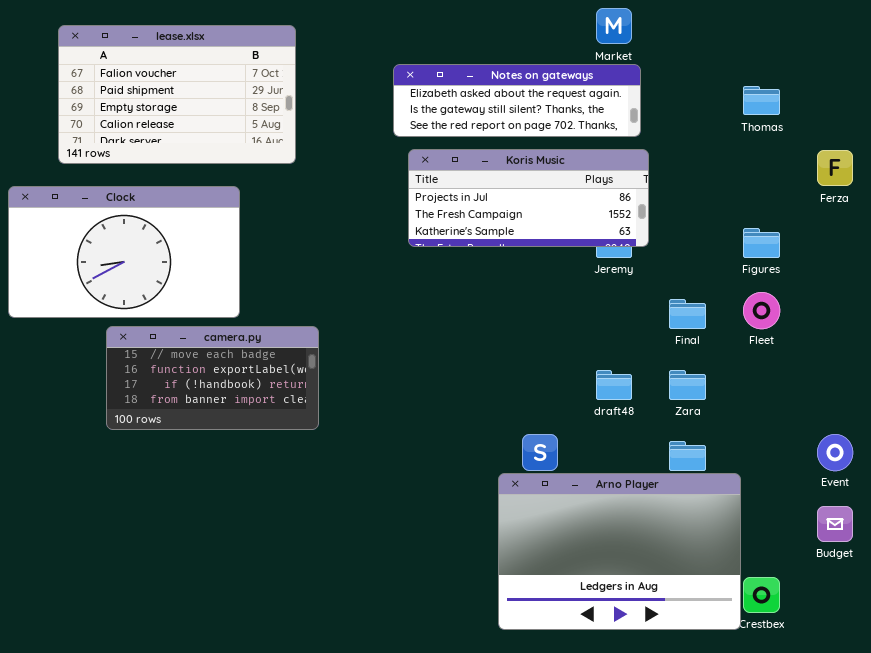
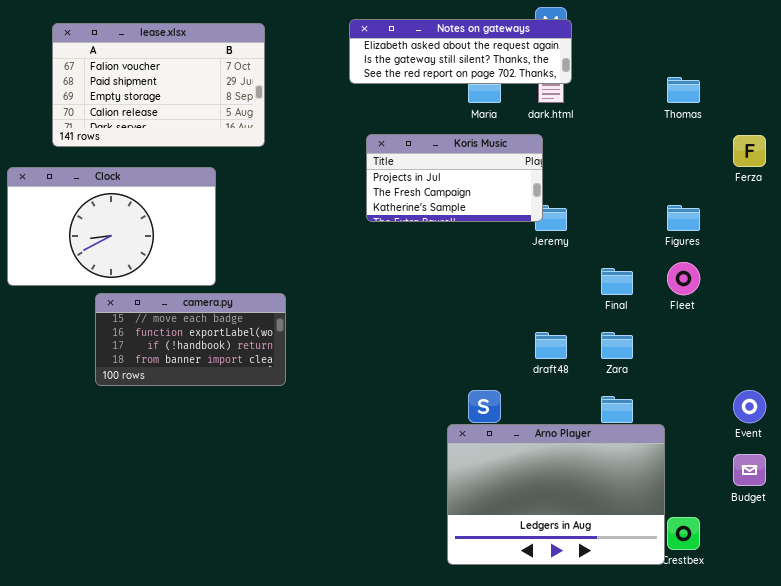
Notes on gateways: [393,64,641,137] -> [349,19,572,84], moved
Koris Music: [408,149,649,247] -> [366,134,543,222], resized

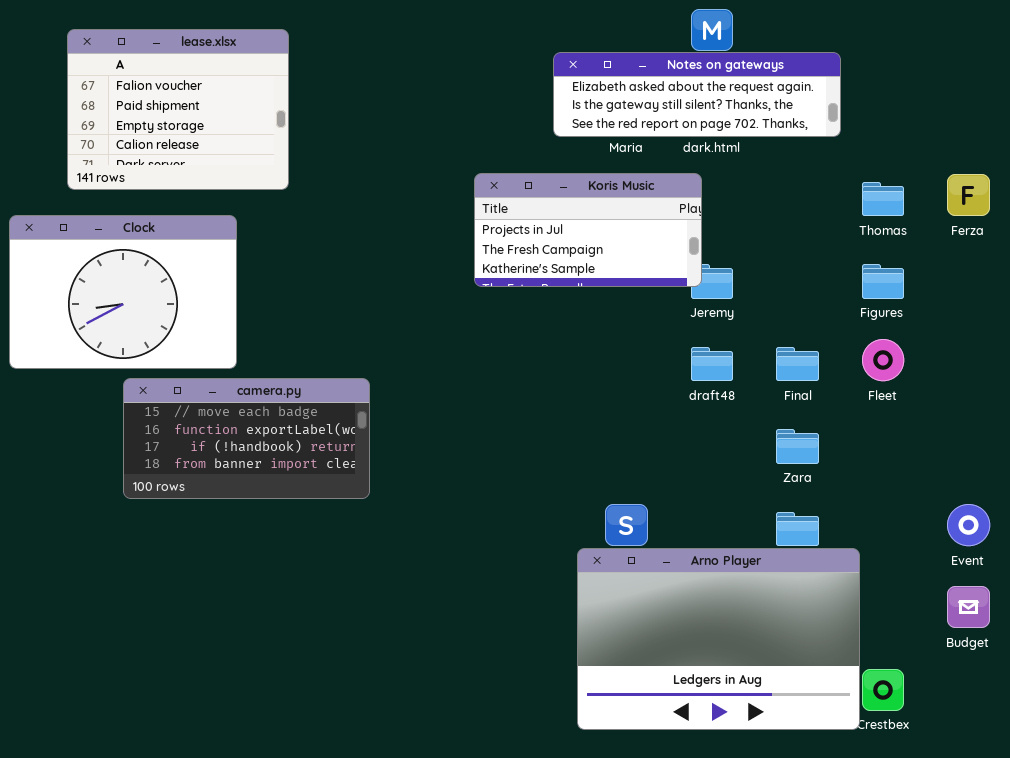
Notes on gateways: [349,19,572,84] -> [553,52,841,137], moved
lease.xlsx: [52,23,265,147] -> [67,29,289,190], resized
Thomas: [667,77,700,103] -> [862,182,904,216], moved
Clock: [7,167,216,286] -> [9,215,237,369], resized
draft48: [535,332,567,359] -> [691,347,733,381], moved

